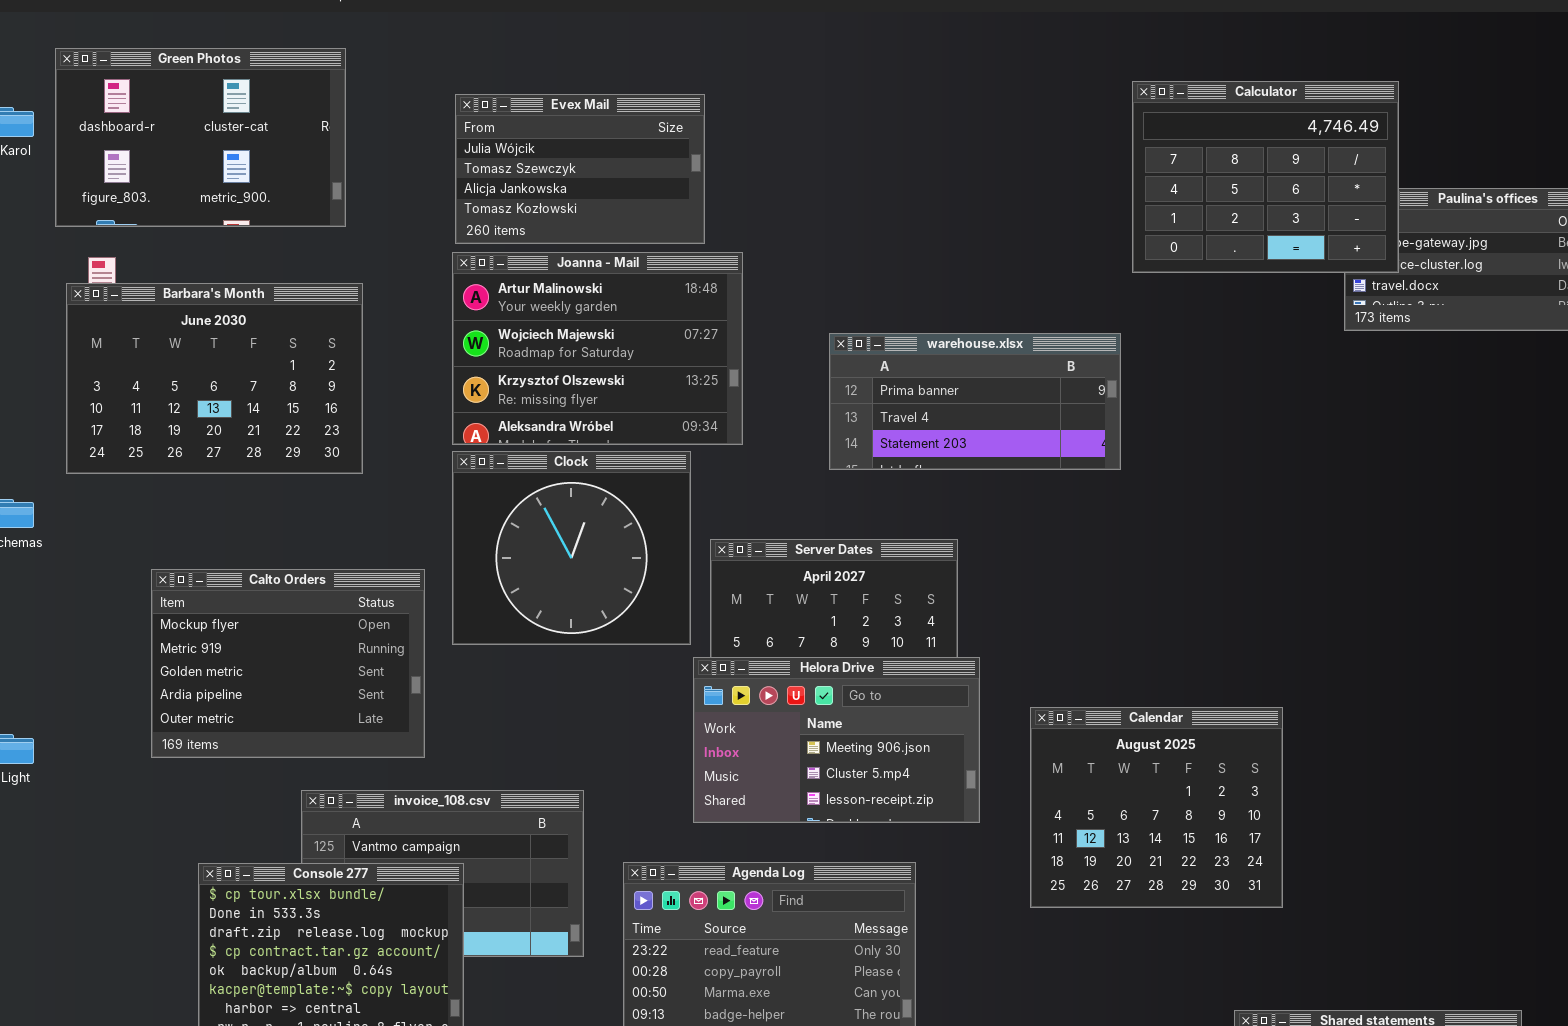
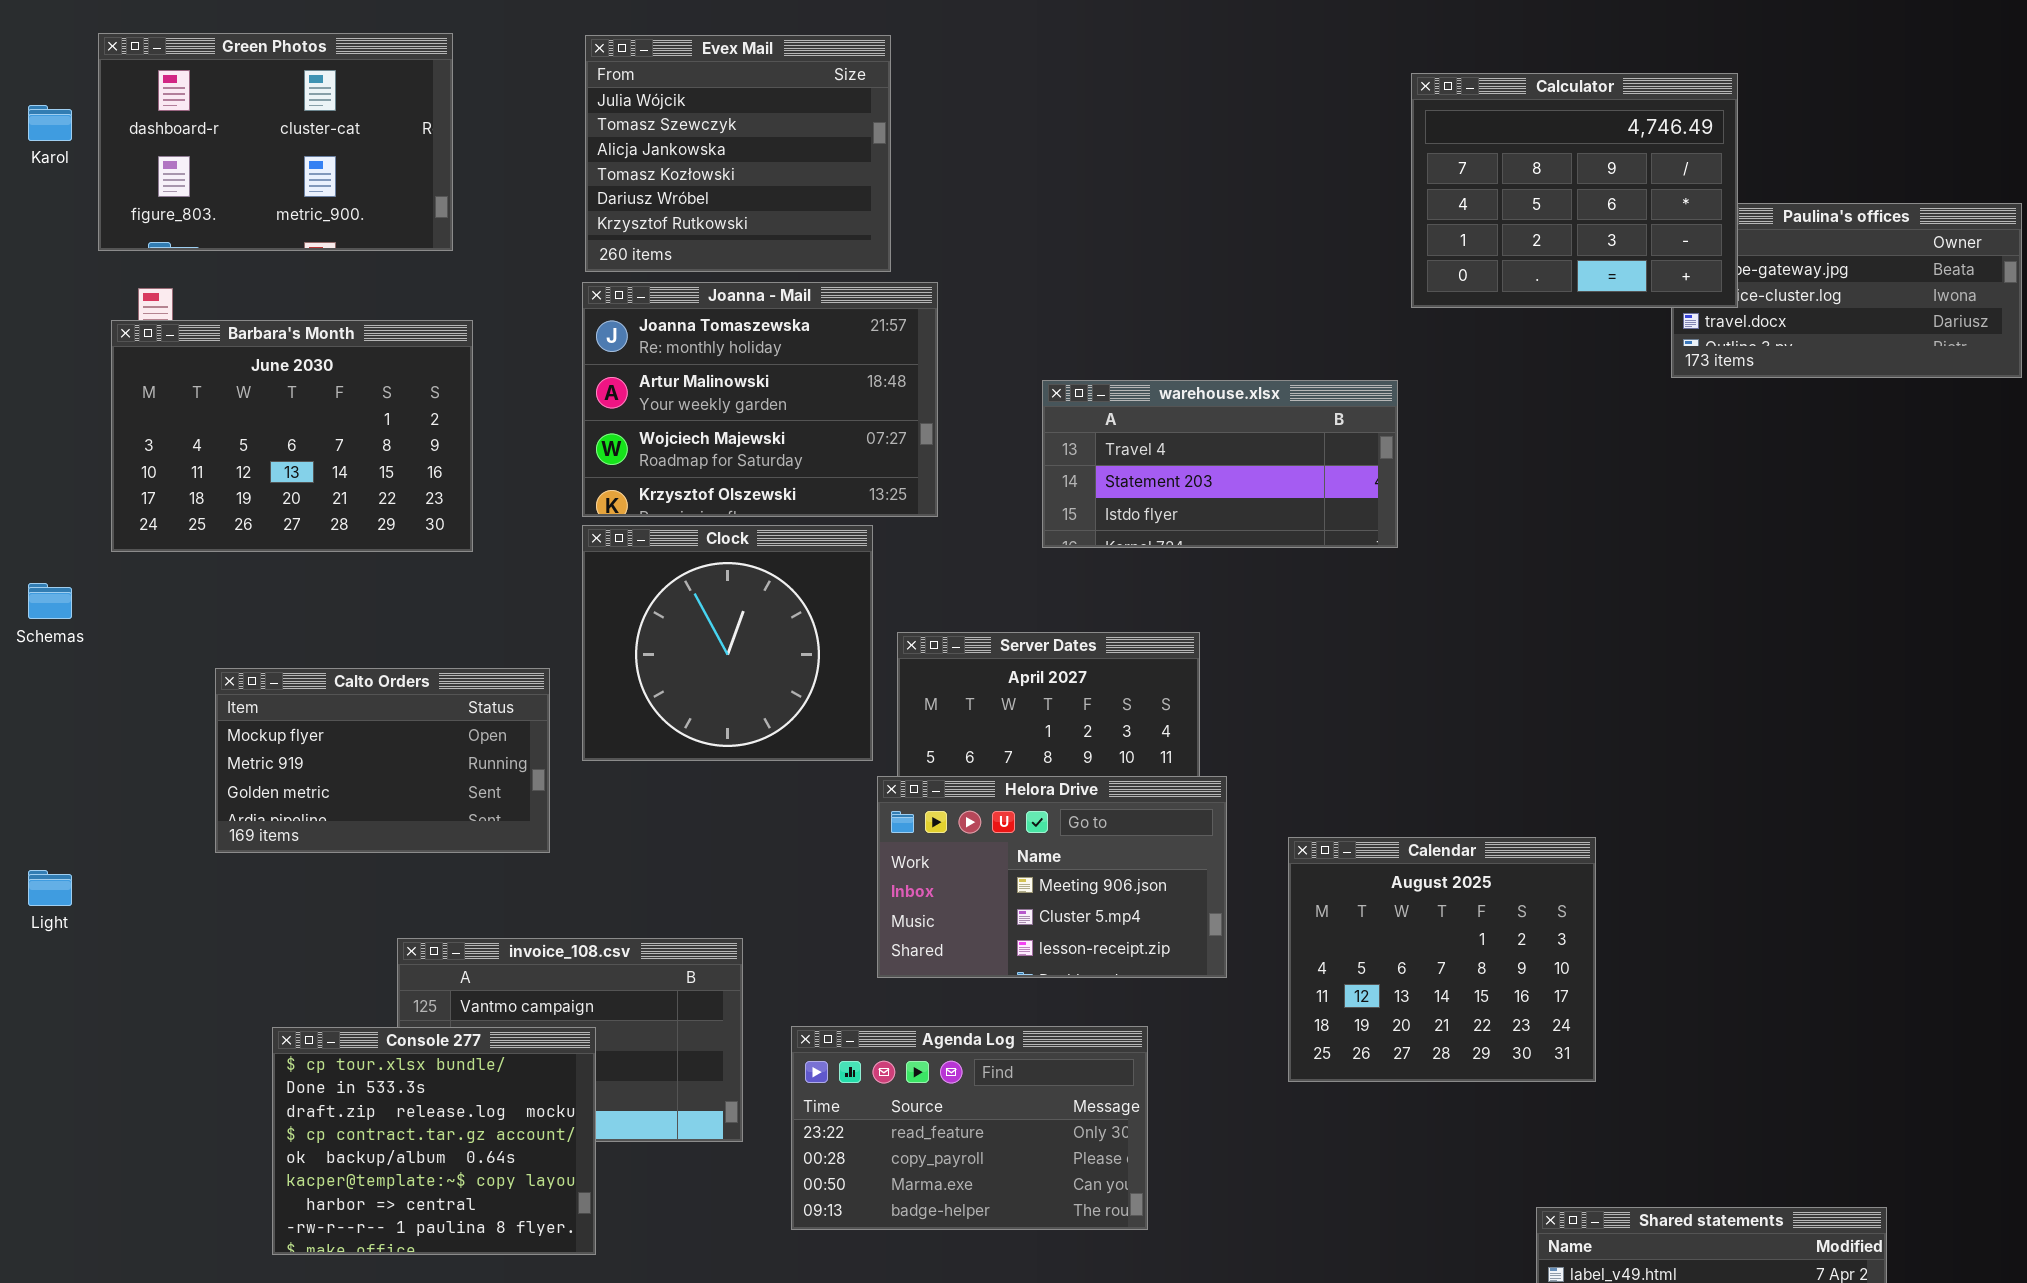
Evex Mail: [455,94,705,244] -> [585,35,891,272], resized
Joanna - Mail: [452,252,743,445] -> [582,282,938,517], scrolled up 1 row
warehouse.xlsx: [829,333,1121,470] -> [1042,380,1398,548], scrolled down 1 row
Calto Orders: [151,569,425,758] -> [215,668,550,853], resized

